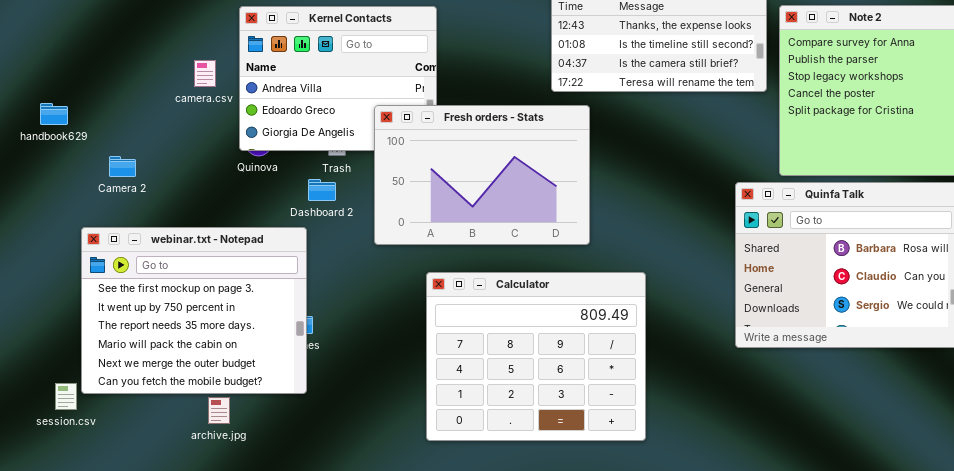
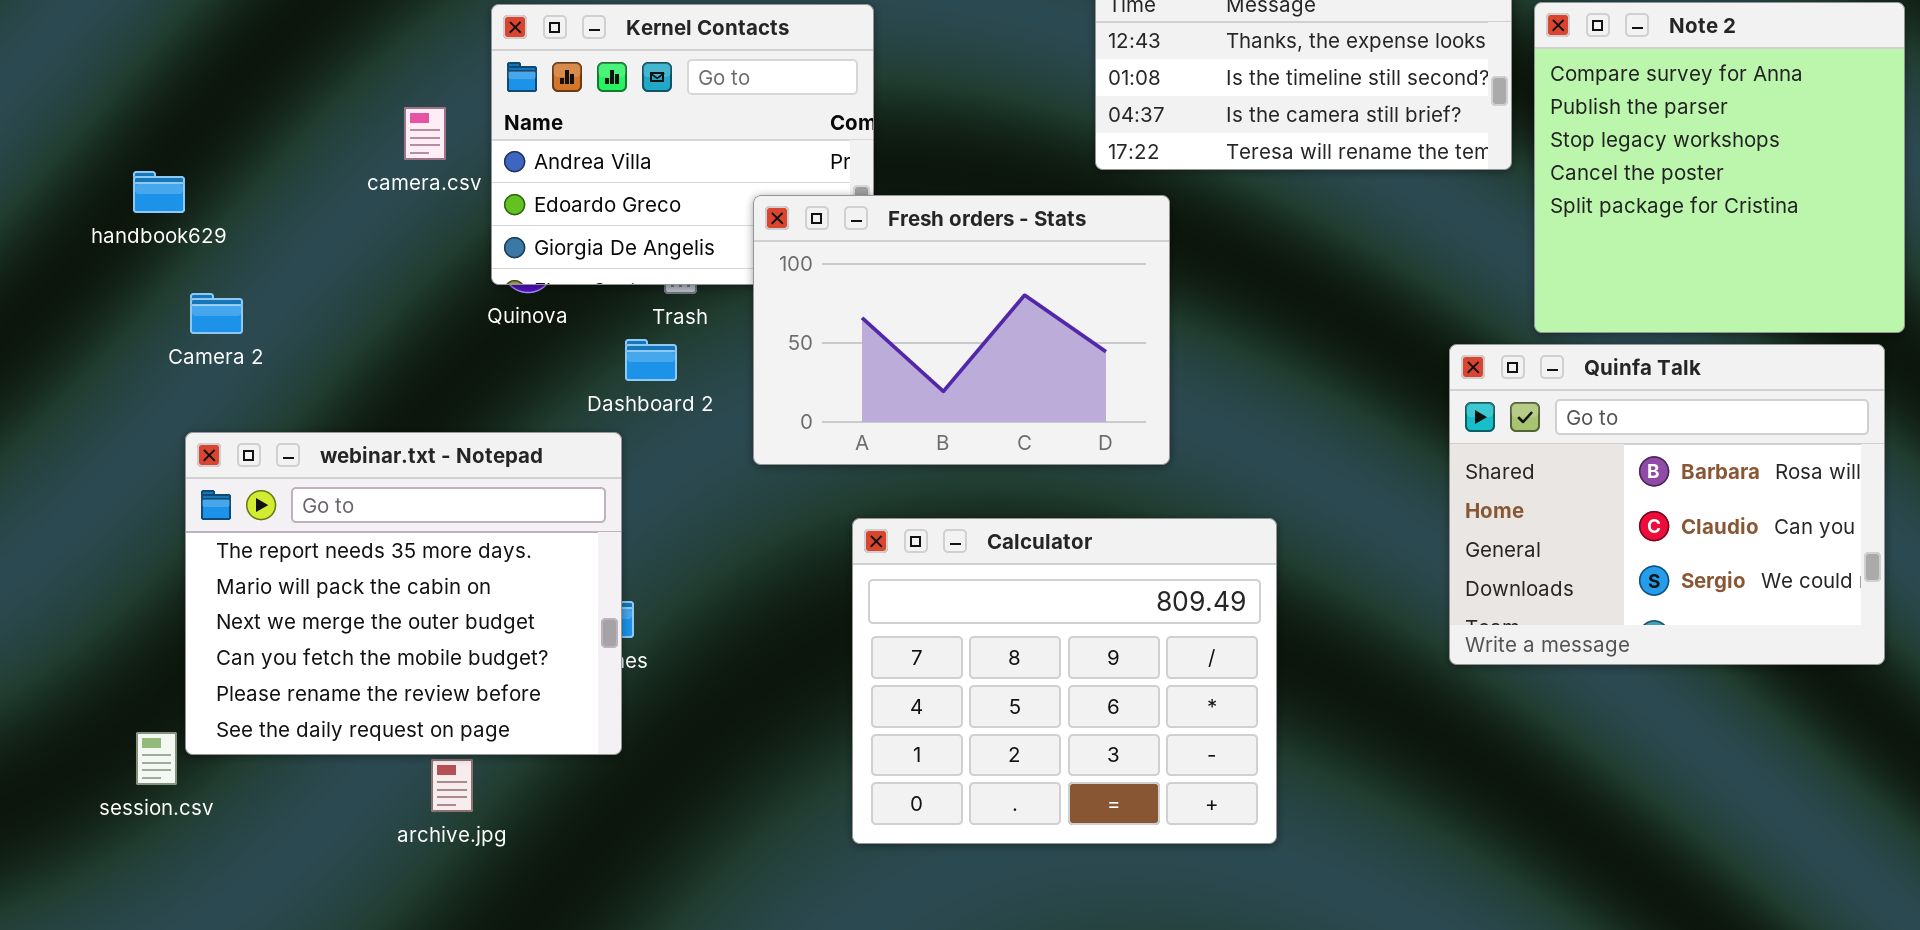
handbook629: [40,103,68,125] -> [133,171,185,213], moved
Camera 2: [109,156,136,177] -> [190,293,243,334], moved
webinar.txt - Notepad: [81,227,307,394] -> [185,432,622,755], scrolled down 2 rows

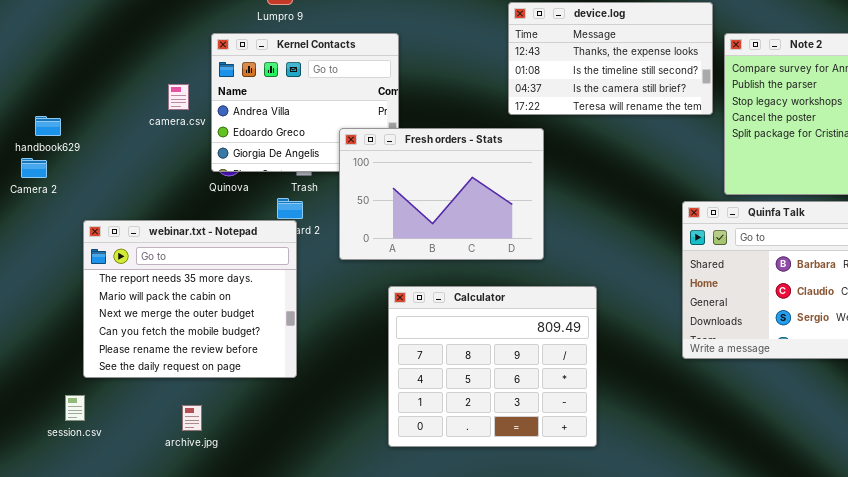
Camera 2: [190,293,243,334] -> [21,158,47,178], moved
webinar.txt - Notepad: [185,432,622,755] -> [83,220,297,378], moved
session.csv: [136,732,177,785] -> [65,395,85,421], moved

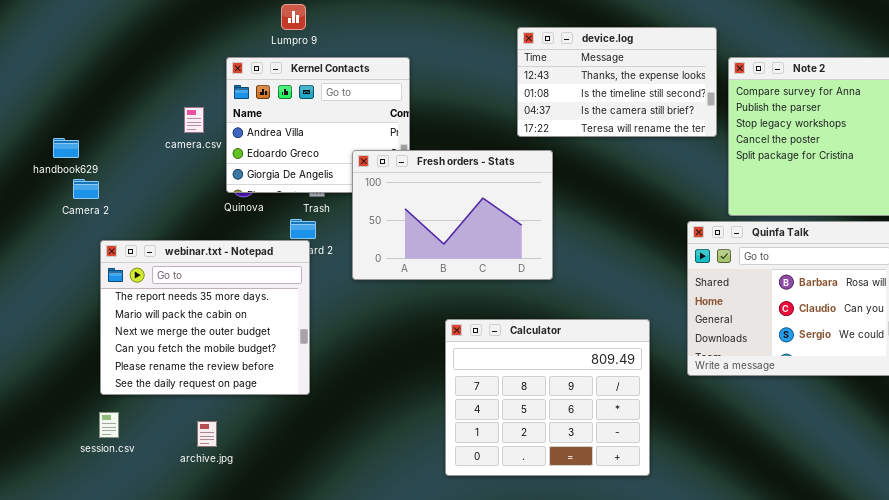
Camera 2: [21,158,47,178] -> [73,179,99,199], moved
Calculator: [388,286,597,447] -> [445,319,650,476], moved
session.csv: [65,395,85,421] -> [99,412,119,438], moved

